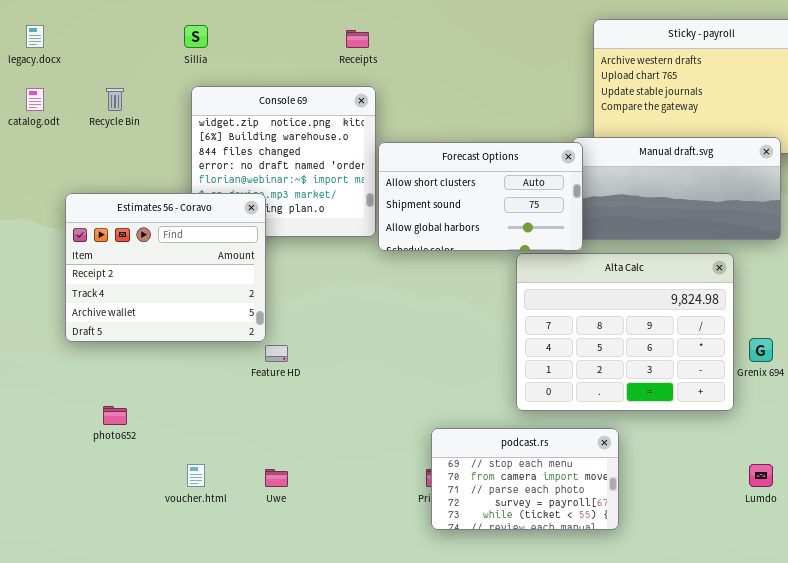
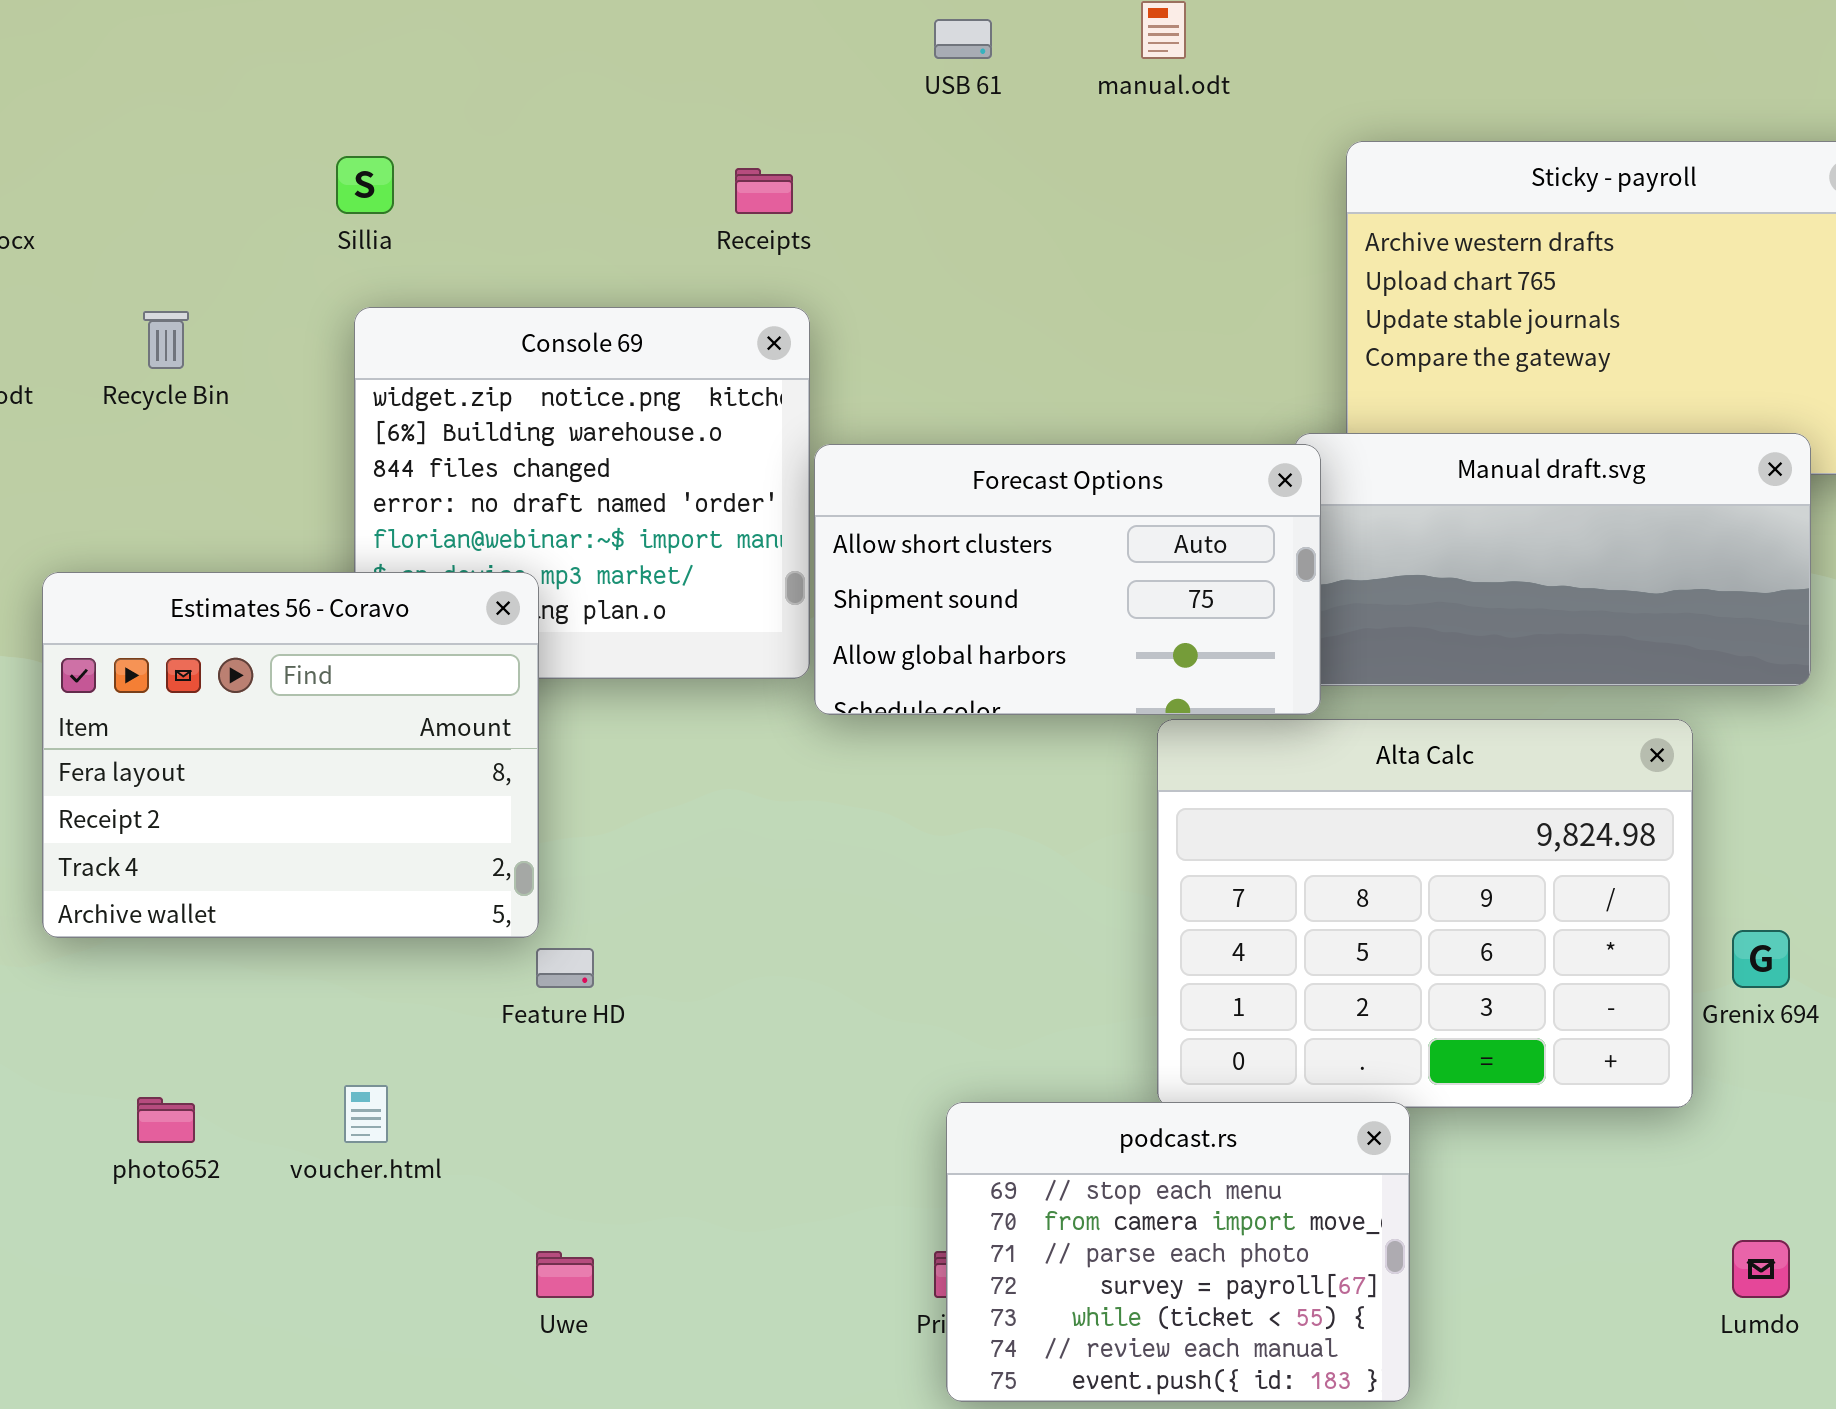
Estimates 56 - Coravo: [65,193,266,342] -> [42,572,539,938], scrolled up 1 row
podcast.rs: [431,428,619,530] -> [946,1102,1410,1402], resized
voucher.html: [187,464,205,487] -> [344,1085,388,1143], moved

